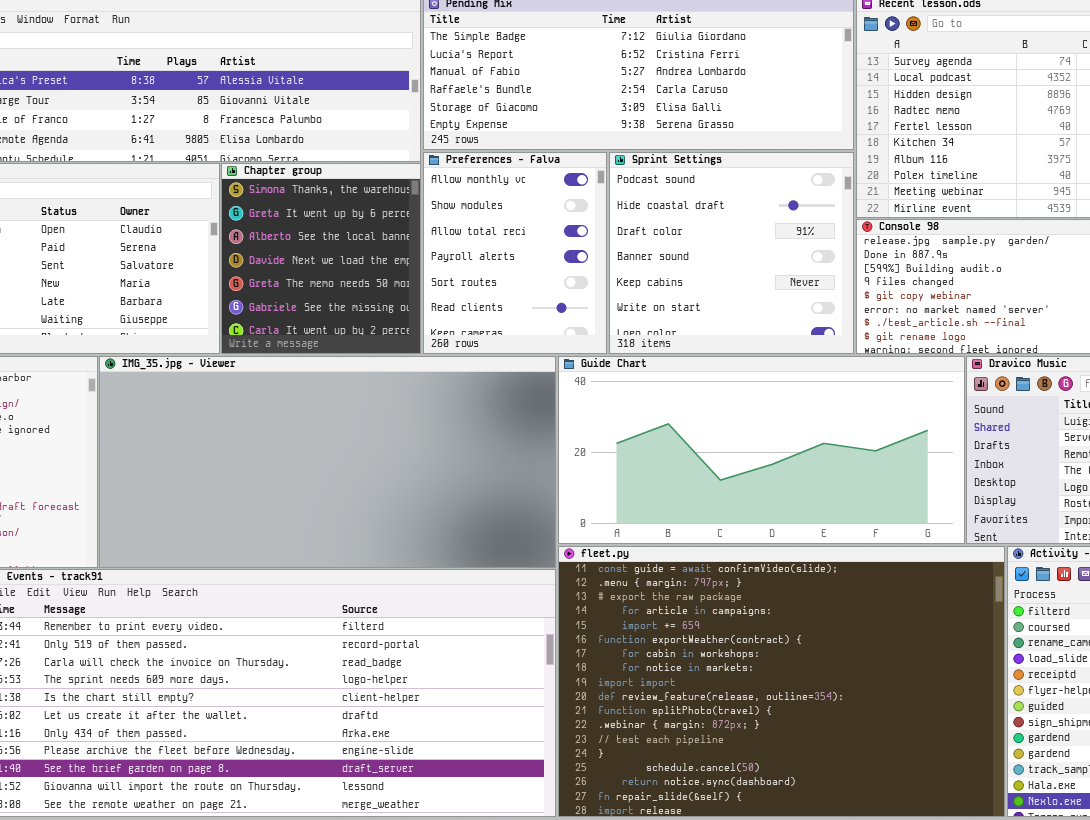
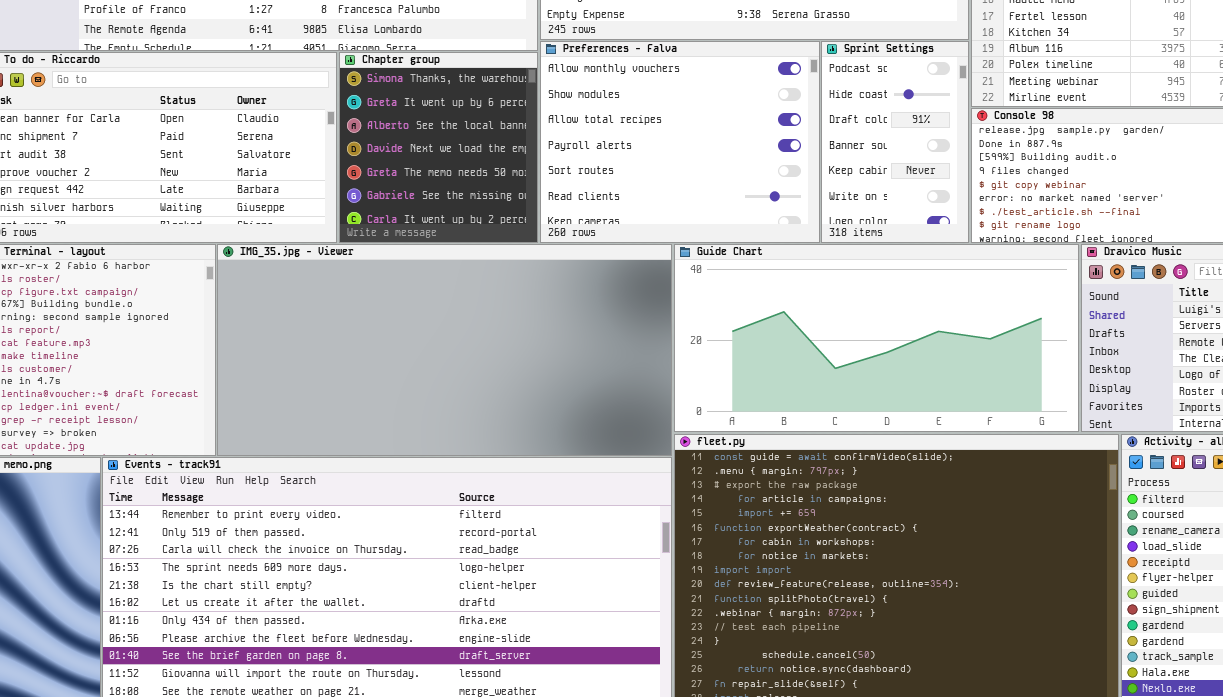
Preferences - Falva: [423,152,607,354] -> [540,41,820,243], resized
Sprint Settings: [609,152,854,354] -> [821,41,969,243], resized

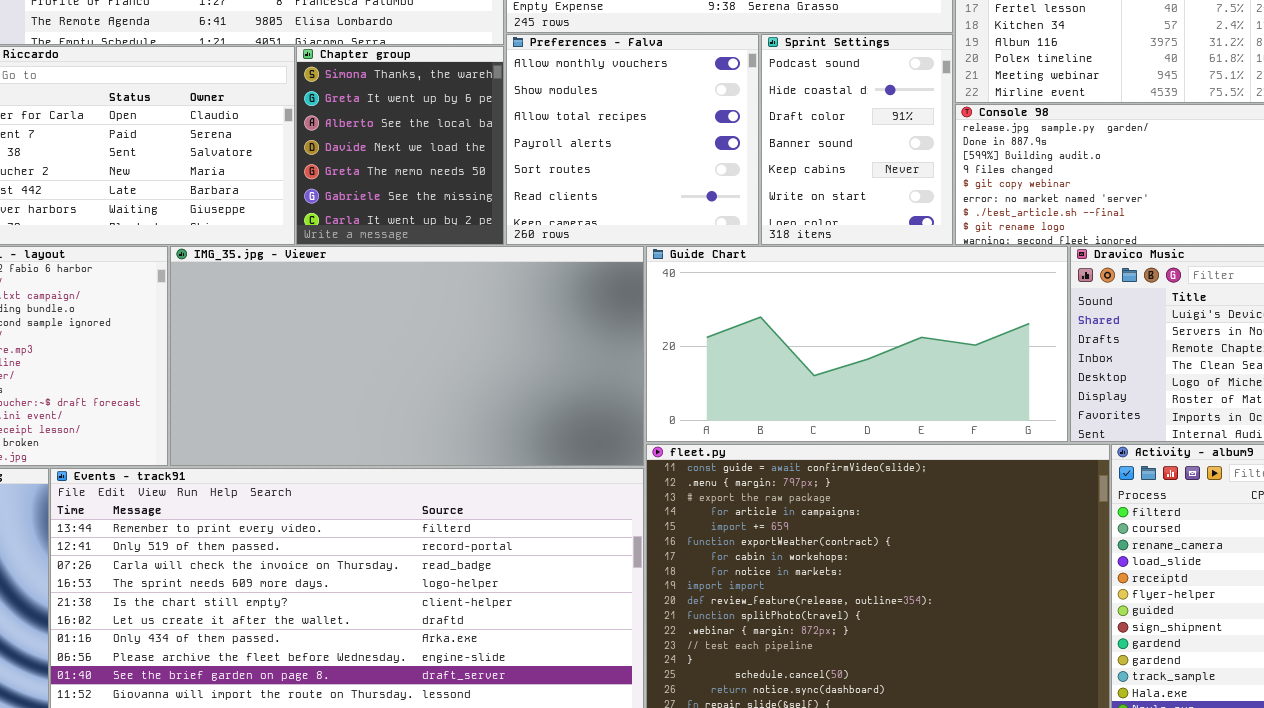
Preferences - Falva: [540,41,820,243] -> [506,34,759,245], resized
Sprint Settings: [821,41,969,243] -> [761,34,953,245], resized

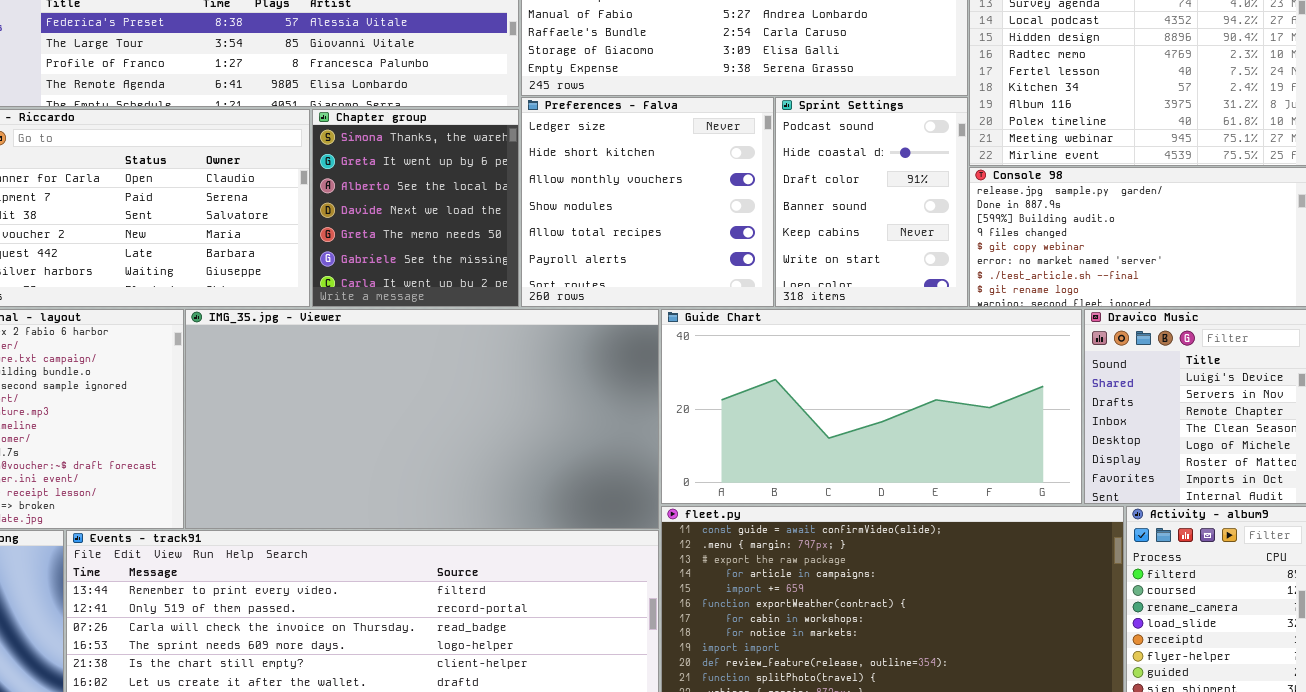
Preferences - Falva: [506,34,759,245] -> [521,97,774,307], scrolled up 2 rows

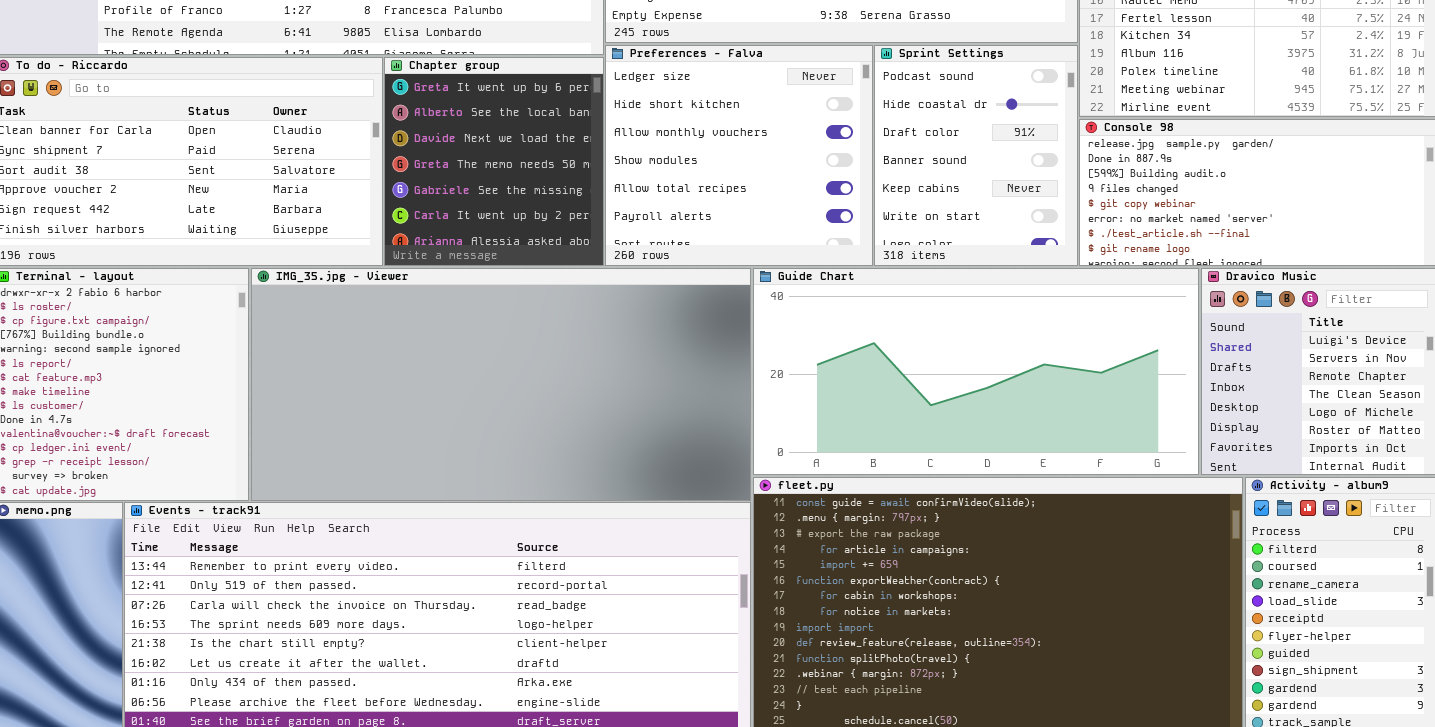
Chapter group: [312,109,519,307] -> [384,57,604,266], scrolled down 1 row

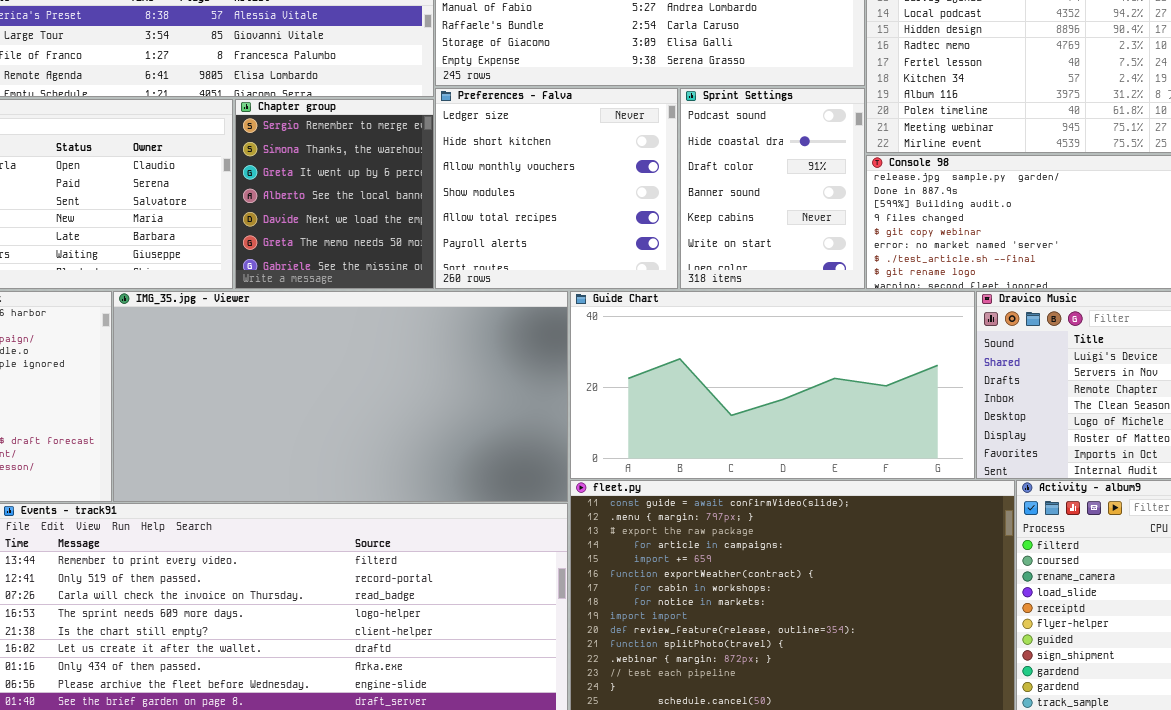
Chapter group: [384,57,604,266] -> [235,99,434,289], scrolled up 2 rows

